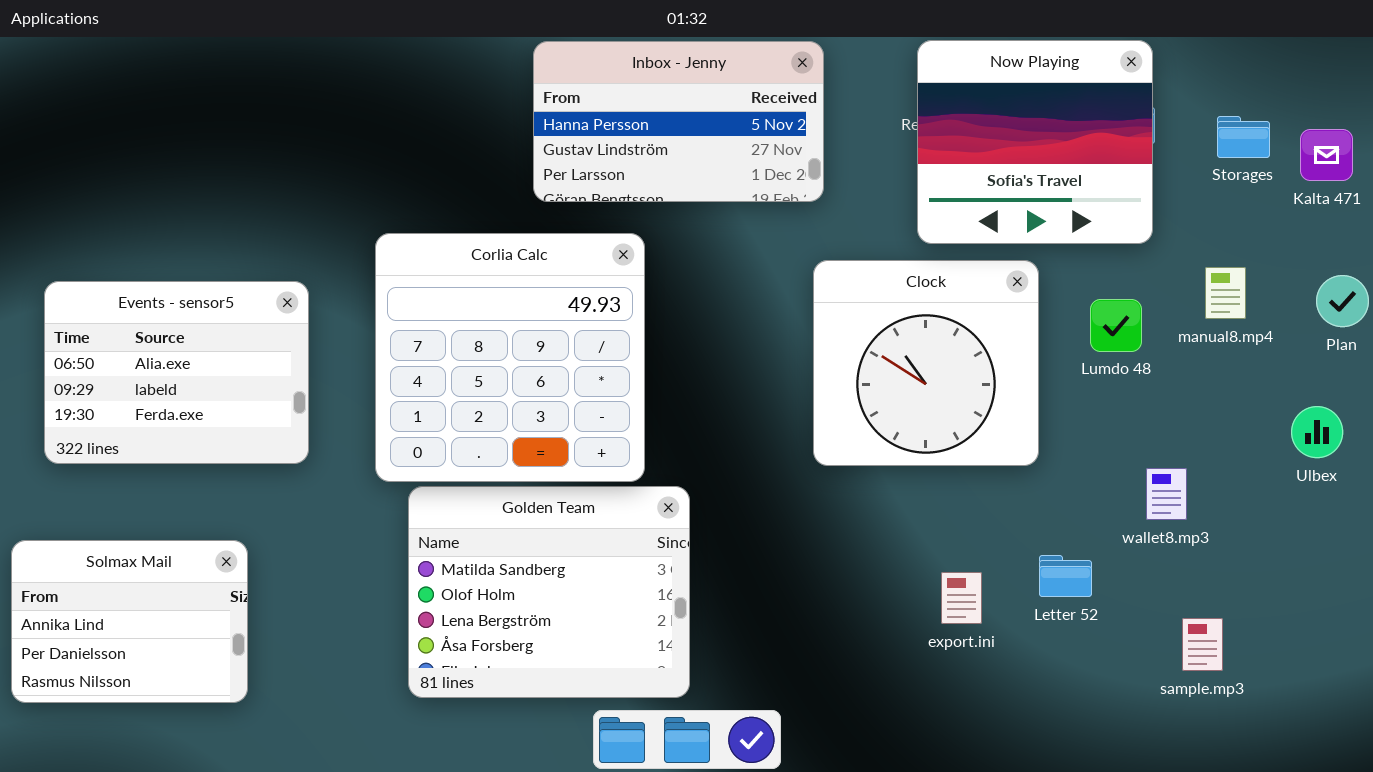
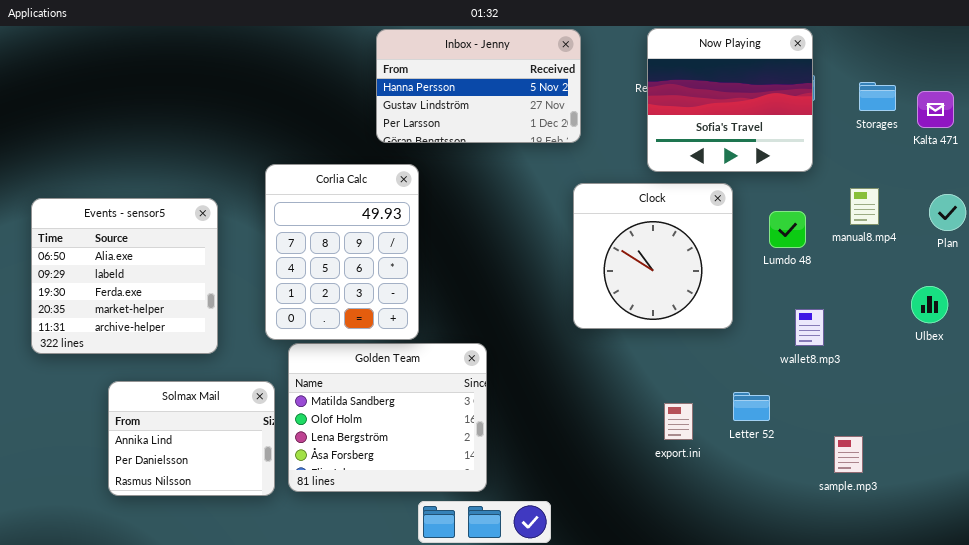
Corlia Calc: [375,233,645,482] -> [265,164,419,340], resized
Events - sensor5: [44,281,309,464] -> [31,198,218,354], resized
wallet8.mp3: [1146,468,1187,520] -> [795,309,824,346], moved
Solmax Mail: [11,540,248,703] -> [108,381,275,496], moved

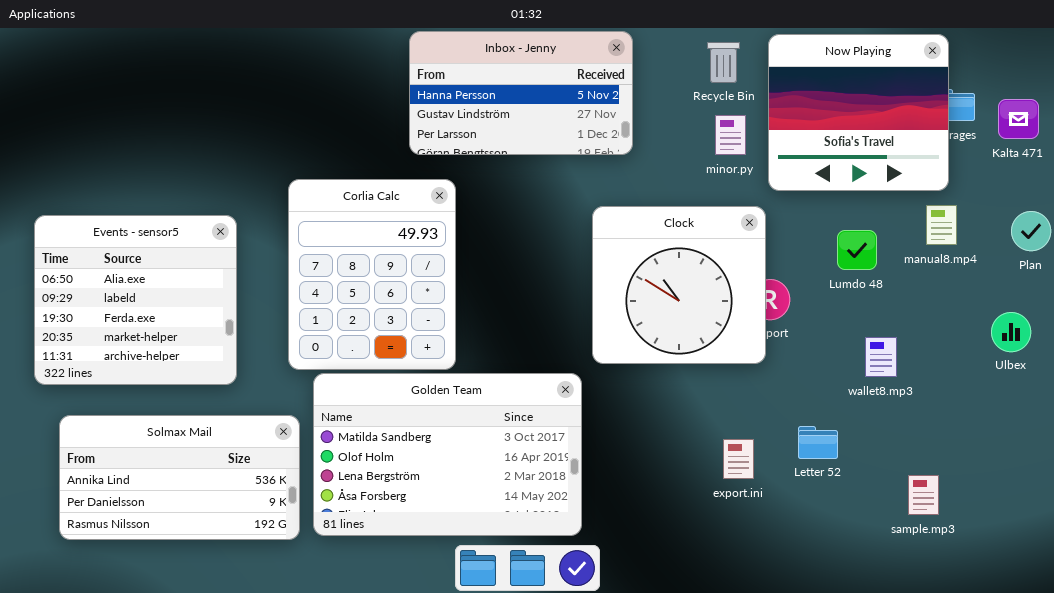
Now Playing: [647,28,813,172] -> [768,34,949,191], moved
Clock: [573,183,733,329] -> [592,206,766,364], moved
Golden Team: [288,343,487,492] -> [313,373,582,536], resized
Solmax Mail: [108,381,275,496] -> [59,415,300,540], resized

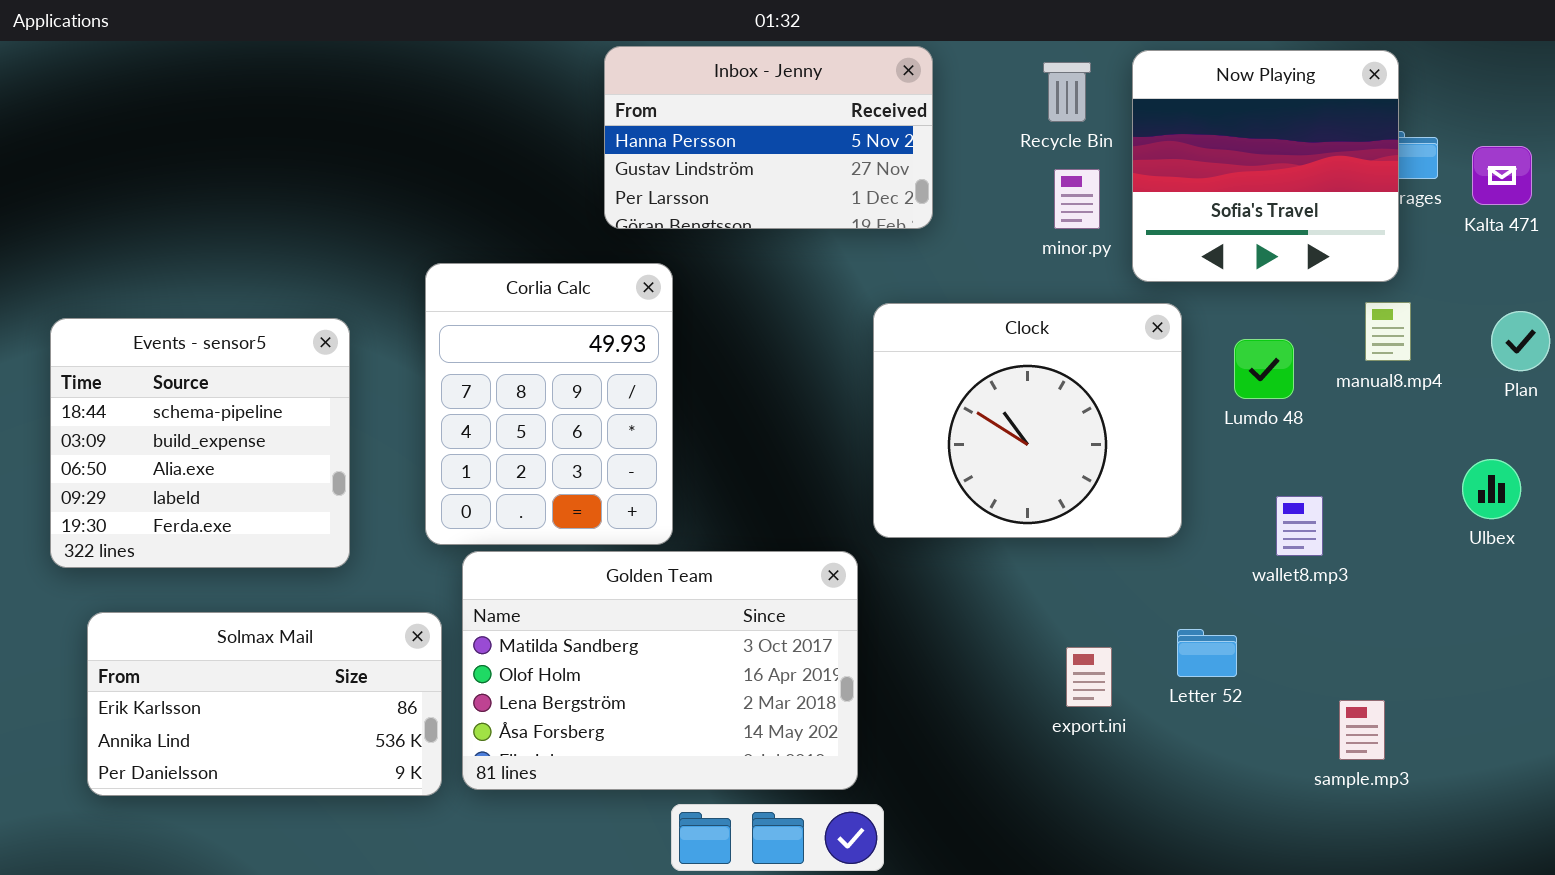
Clock: [592,206,766,364] -> [873,303,1182,538], resized
Events - sensor5: [34,215,237,385] -> [50,318,350,568], scrolled up 2 rows
Solmax Mail: [59,415,300,540] -> [87,612,442,796], scrolled up 1 row

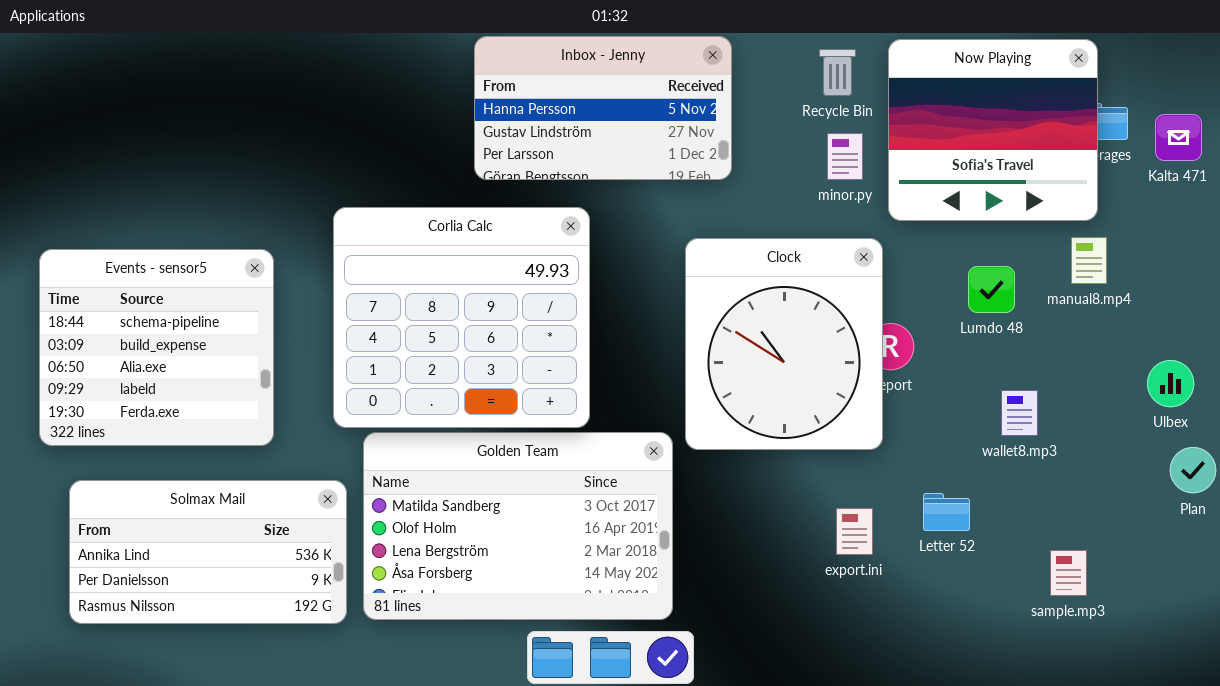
Corlia Calc: [425,263,673,545] -> [333,207,590,428], resized
Clock: [873,303,1182,538] -> [685,238,883,450], resized
Plan: [1491,311,1550,371] -> [1170,447,1216,493], moved
Solmax Mail: [87,612,442,796] -> [69,480,347,624], scrolled down 1 row

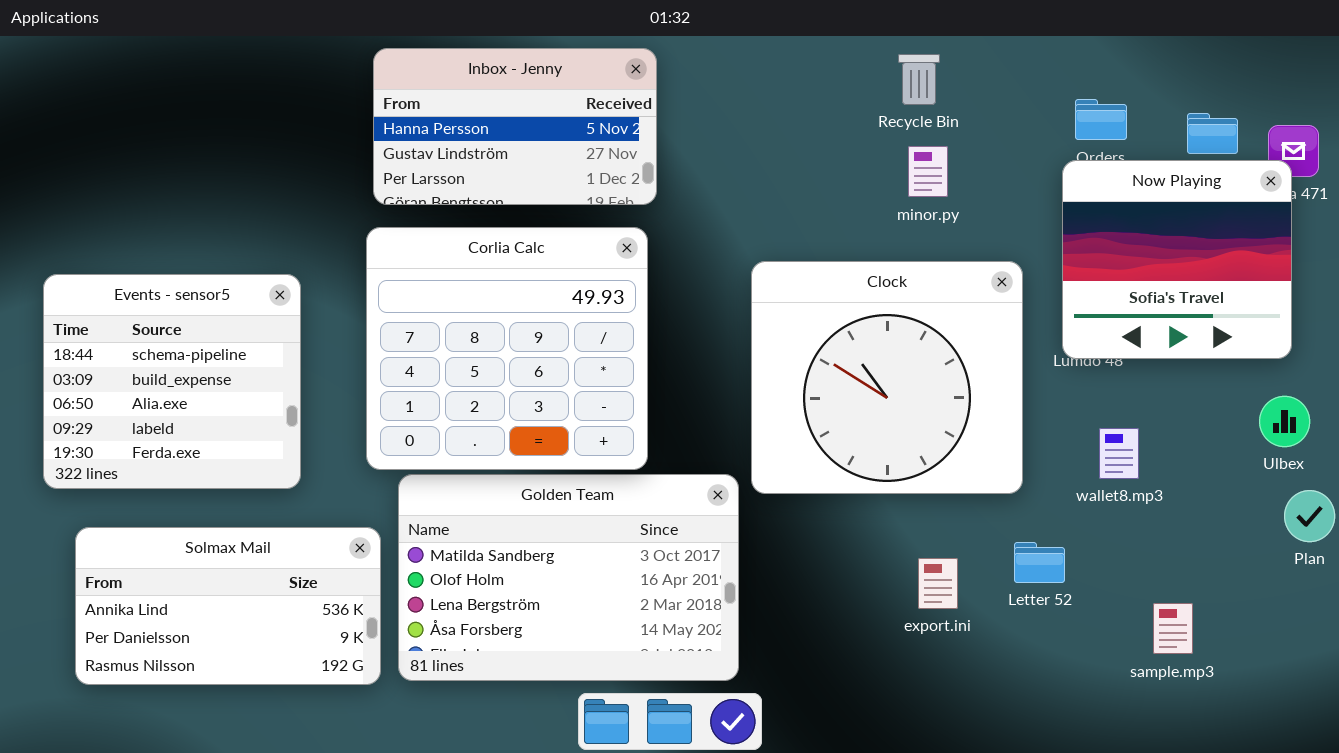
Inbox - Jenny: [474,36,732,180] -> [373,48,657,205], moved
Now Playing: [888,39,1098,221] -> [1062,160,1292,359], moved
Clock: [685,238,883,450] -> [751,261,1023,494], resized

